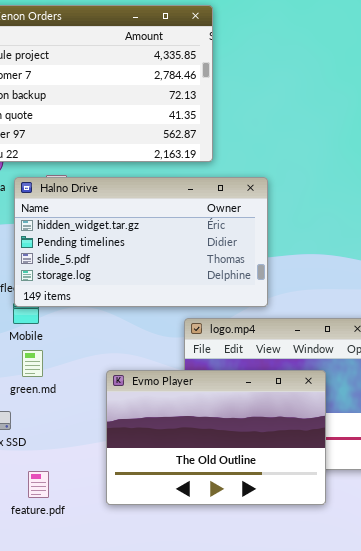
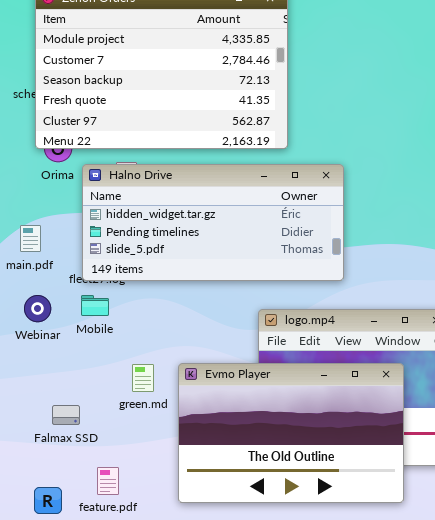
Halno Drive: [14,177,268,307] -> [82,164,344,281], resized
green.md: [22,350,43,377] -> [132,364,154,392], moved

